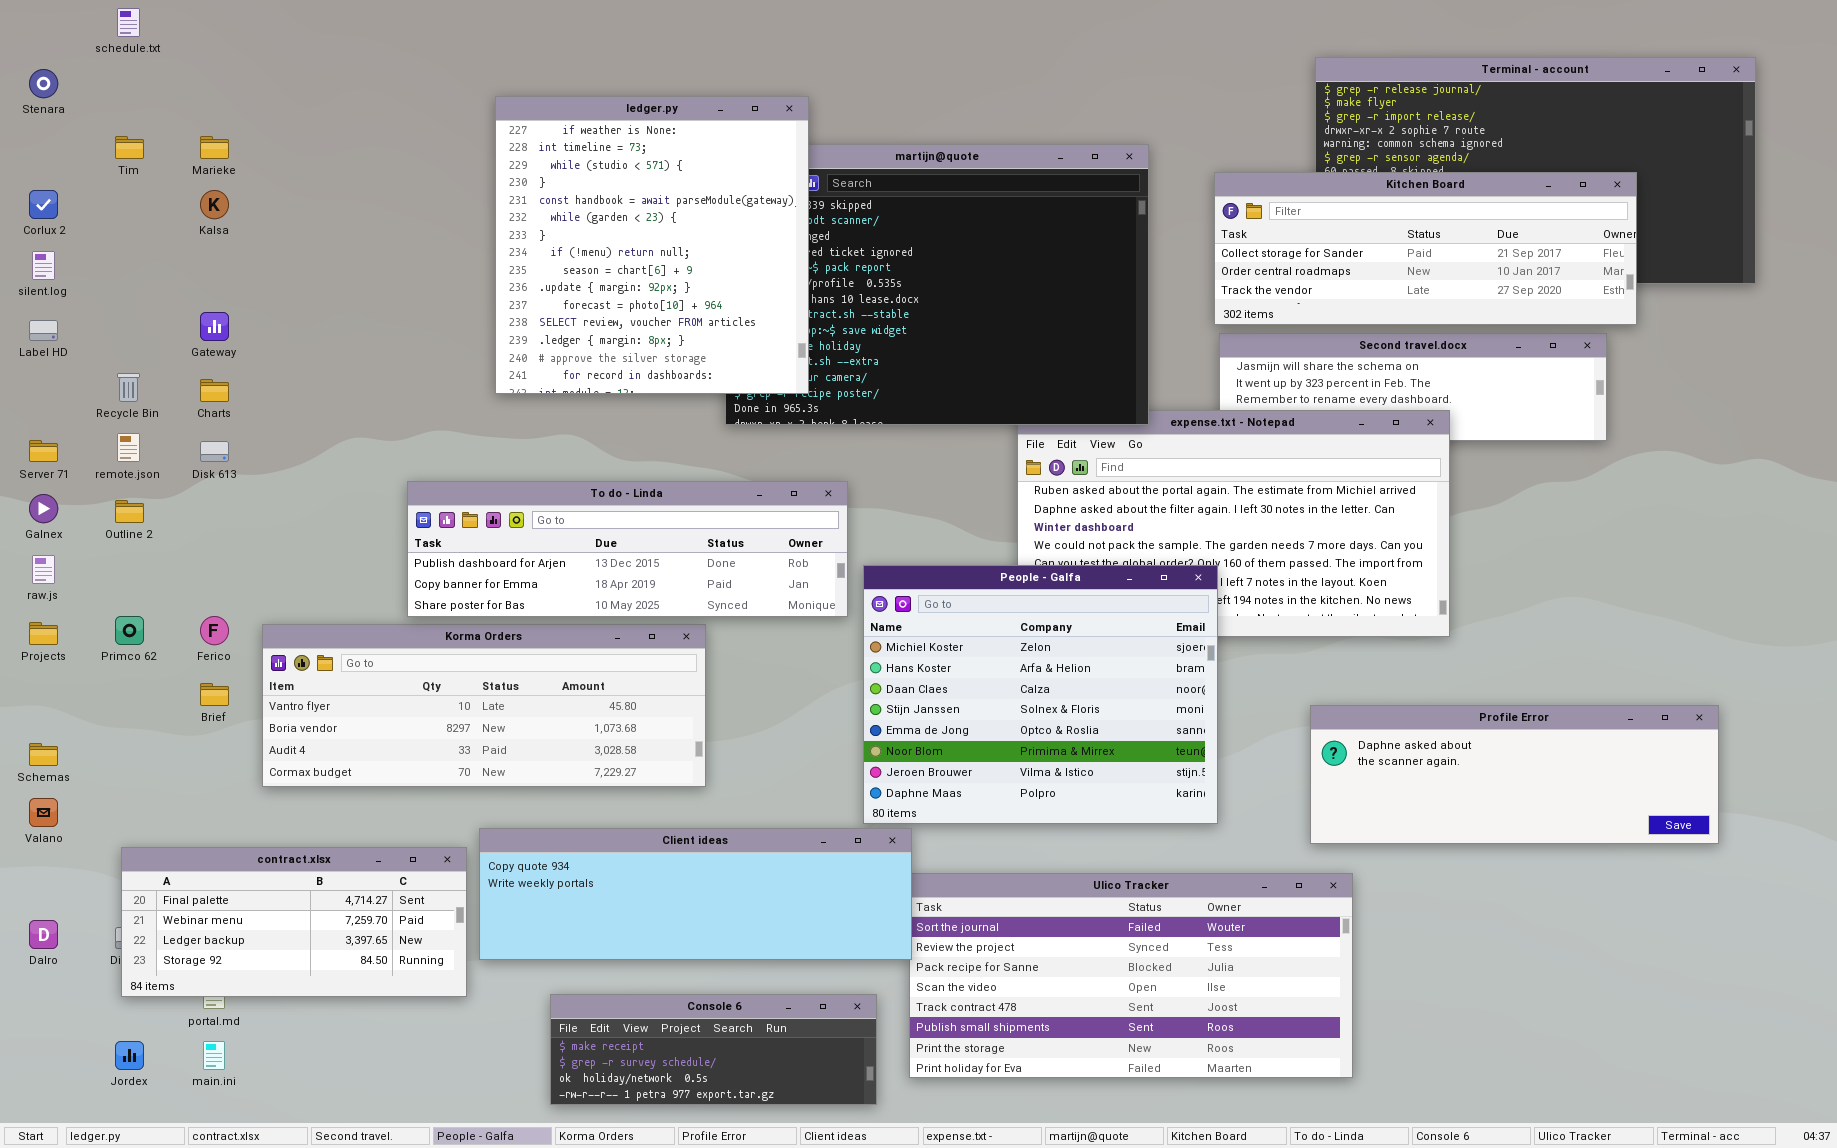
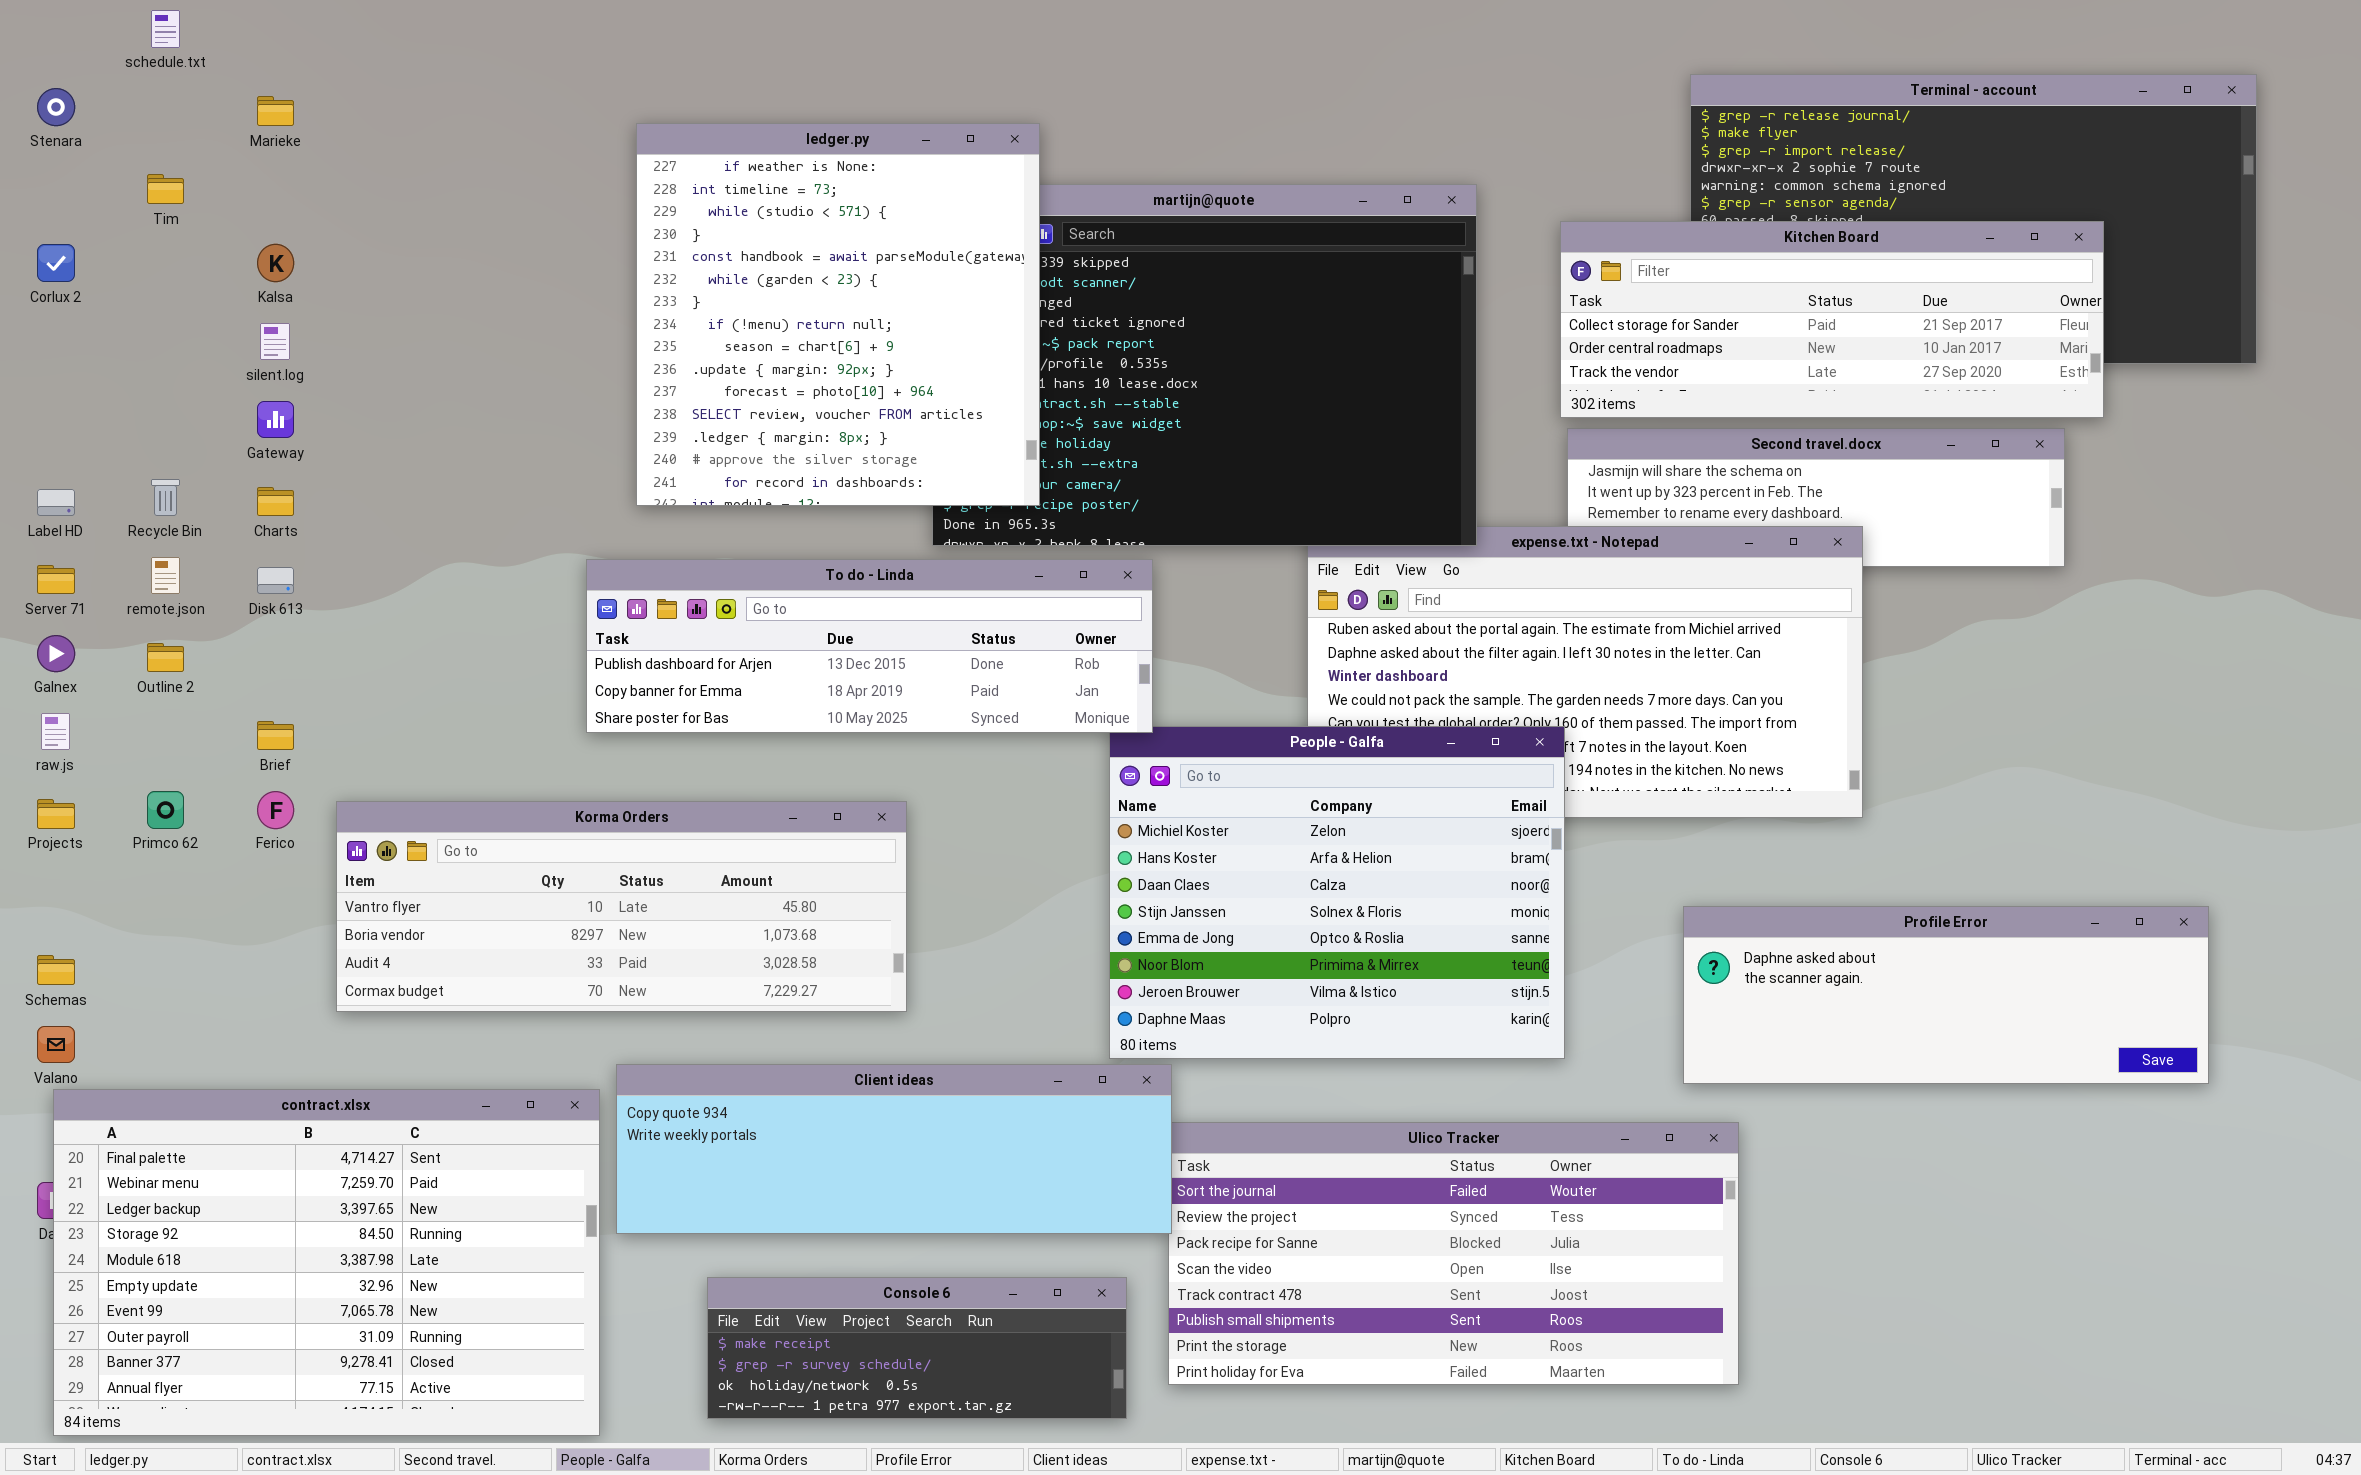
Marieke: [200,136,229,159] -> [257,96,294,126], moved
silent.log: [32,251,55,280] -> [260,323,290,360], moved
Label HD: [29,320,58,341] -> [37,489,75,516], moved
To do - Linda: [407,481,848,617] -> [586,559,1153,733], moved
Brief: [200,683,229,706] -> [257,721,294,750], moved
contract.xlsx: [121,847,467,997] -> [53,1089,600,1436], resized

